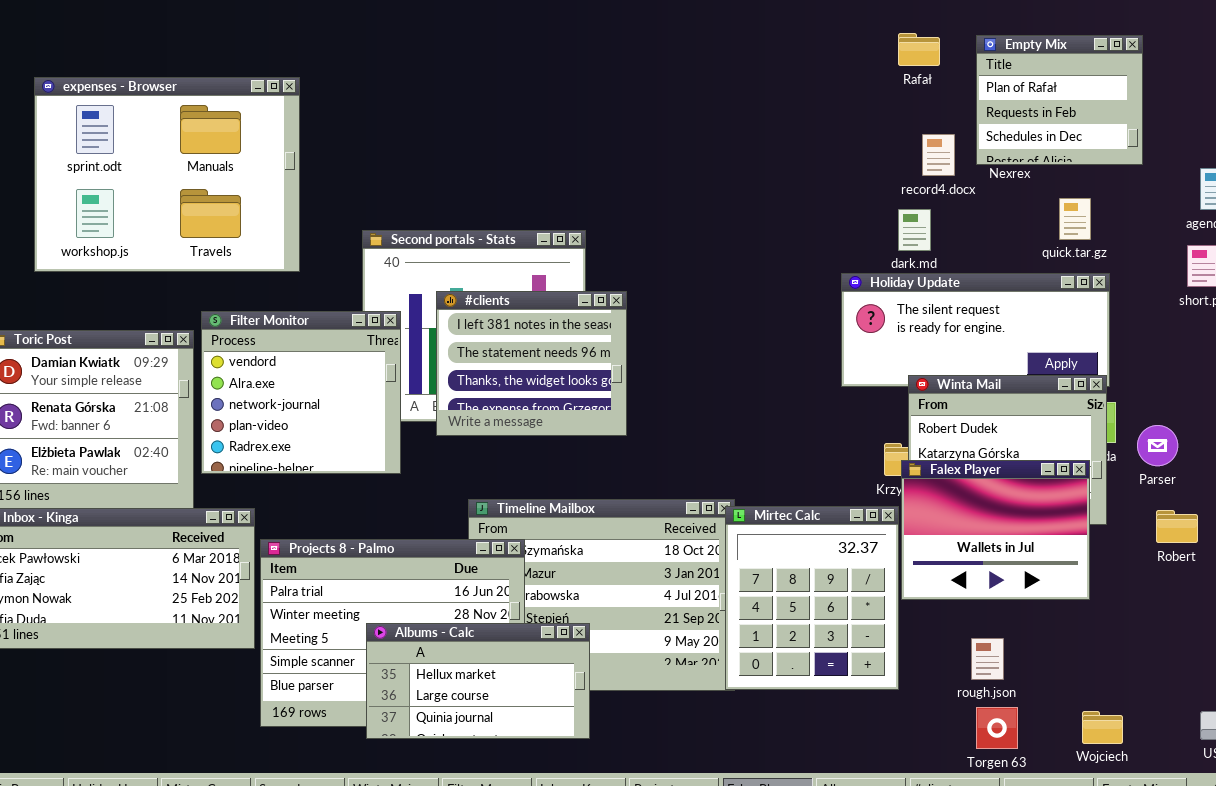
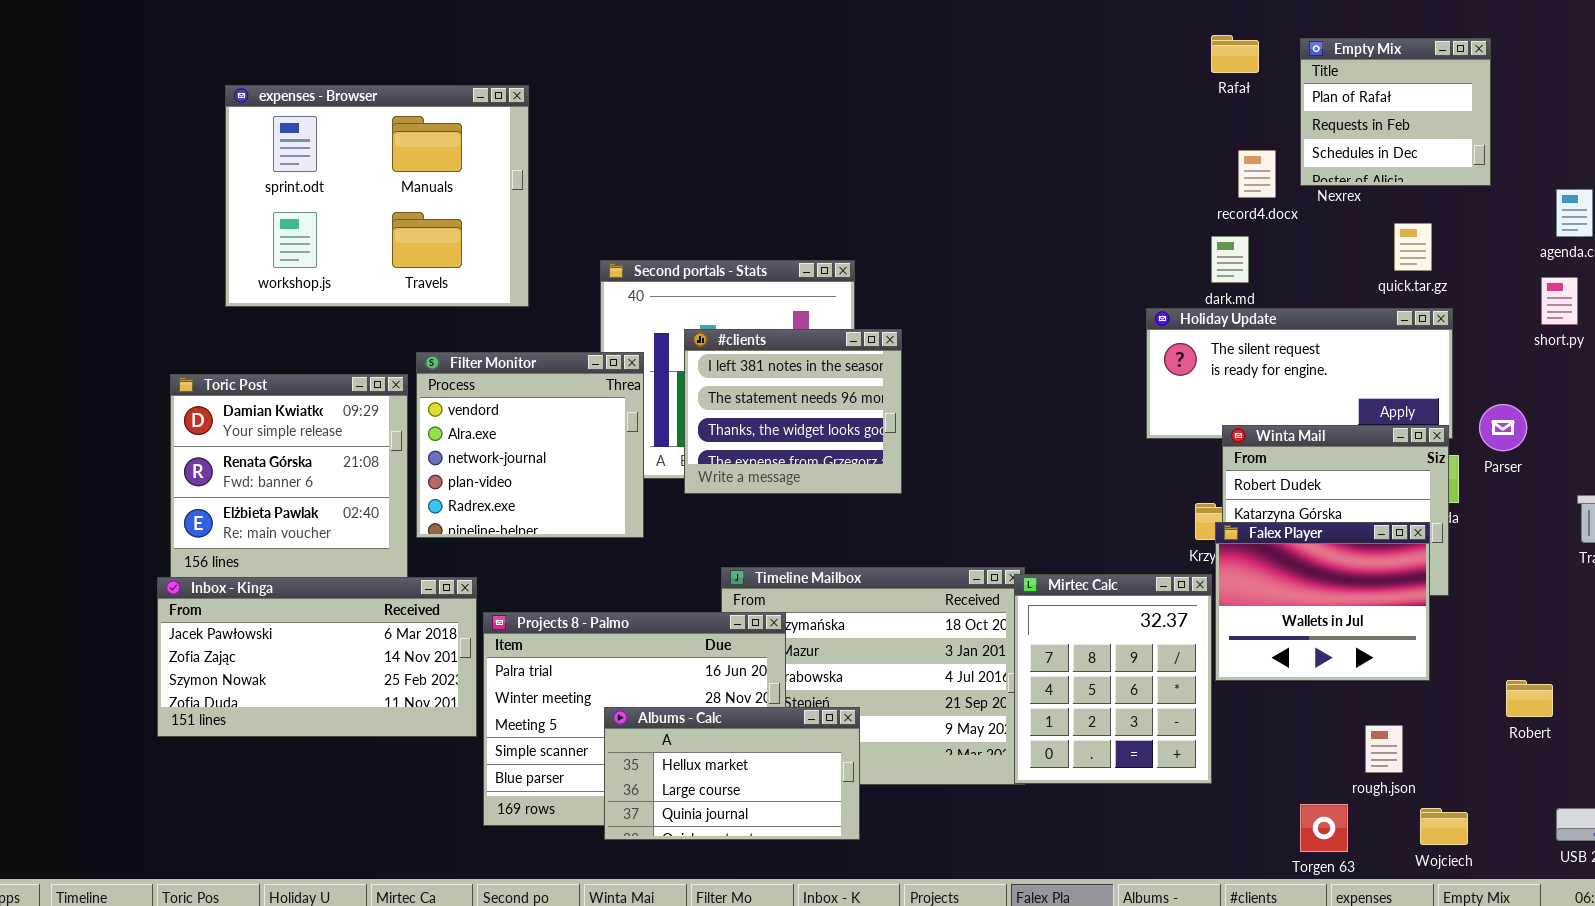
Parser: [1137,425,1178,466] -> [1479,404,1527,451], moved
Robert: [1156,510,1198,543] -> [1506,680,1553,717], moved
rough.json: [971,638,1004,680] -> [1365,725,1403,773], moved

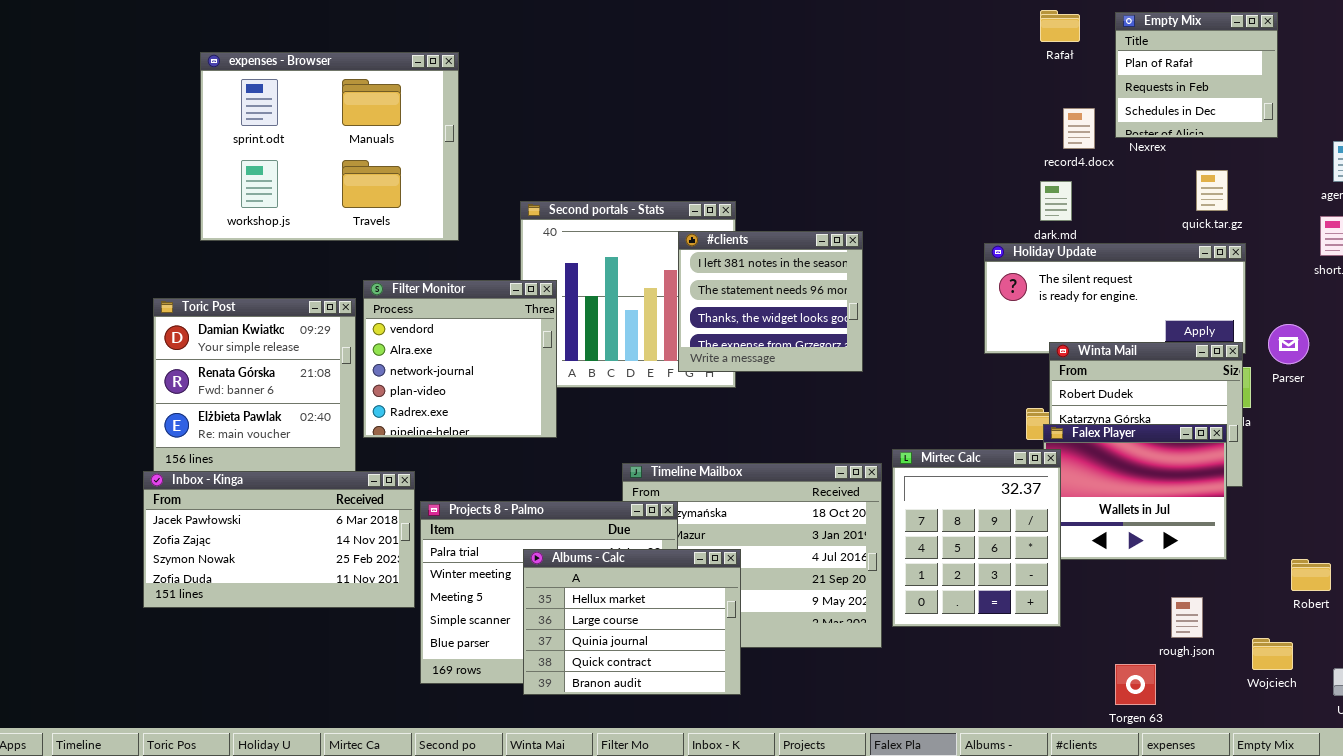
#clients: [684,329,902,494] -> [678,231,863,372], moved
Mirtec Calc: [1014,574,1212,784] -> [892,449,1061,627], moved
Albums - Calc: [604,707,860,840] -> [523,549,741,695], resized
Wojciech: [1420,808,1468,845] -> [1252,638,1293,670], moved

